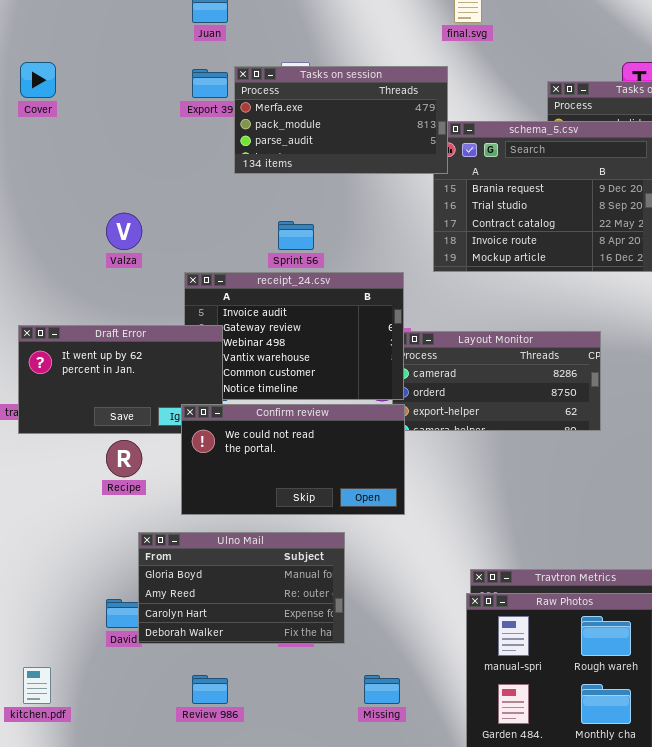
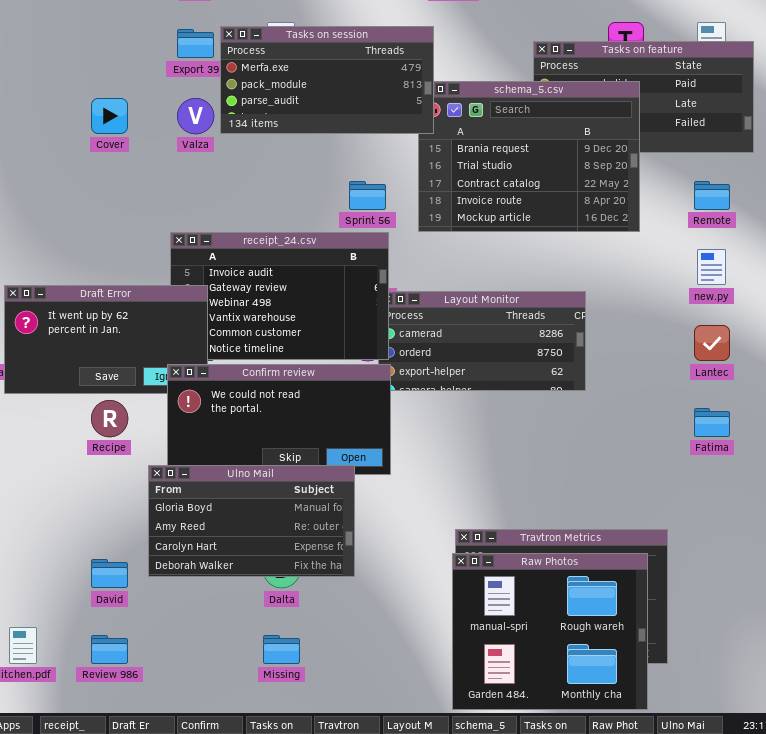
Cover: [20,62,56,98] -> [91,98,128,134], moved
Valza: [106,213,142,250] -> [177,98,214,134], moved
Sprint 56: [278,221,314,250] -> [349,181,386,210], moved
Ulno Mail: [138,532,345,644] -> [148,465,355,577], moved
Review 986: [192,675,228,704] -> [91,635,128,664], moved
Missing: [364,675,400,704] -> [263,635,300,664], moved

